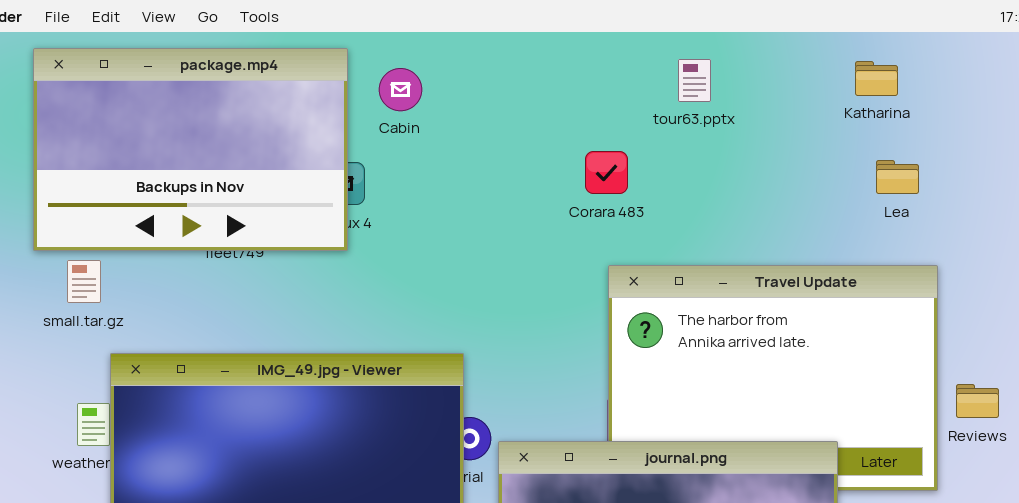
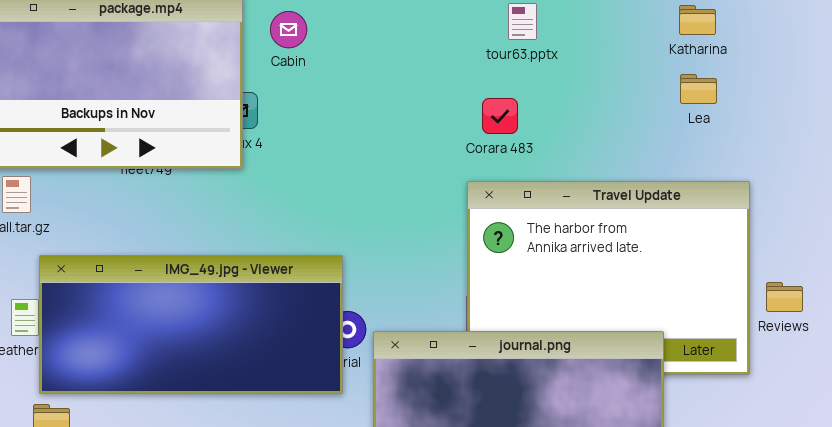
tour63.pptx: [678,59,711,102] -> [508,3,537,40], moved
Corara 483: [585,151,628,194] -> [482,98,518,134], moved
Lea: [876,160,919,194] -> [680,74,717,104], moved

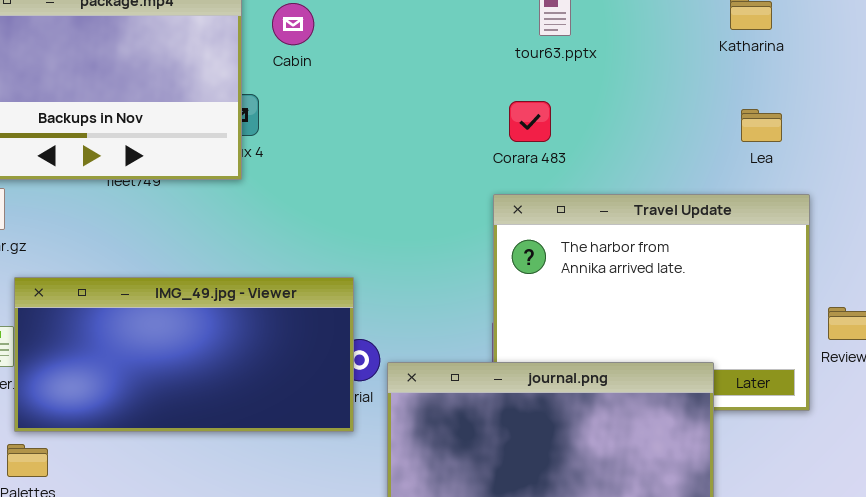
Lea: [680,74,717,104] -> [741,109,782,142], moved

